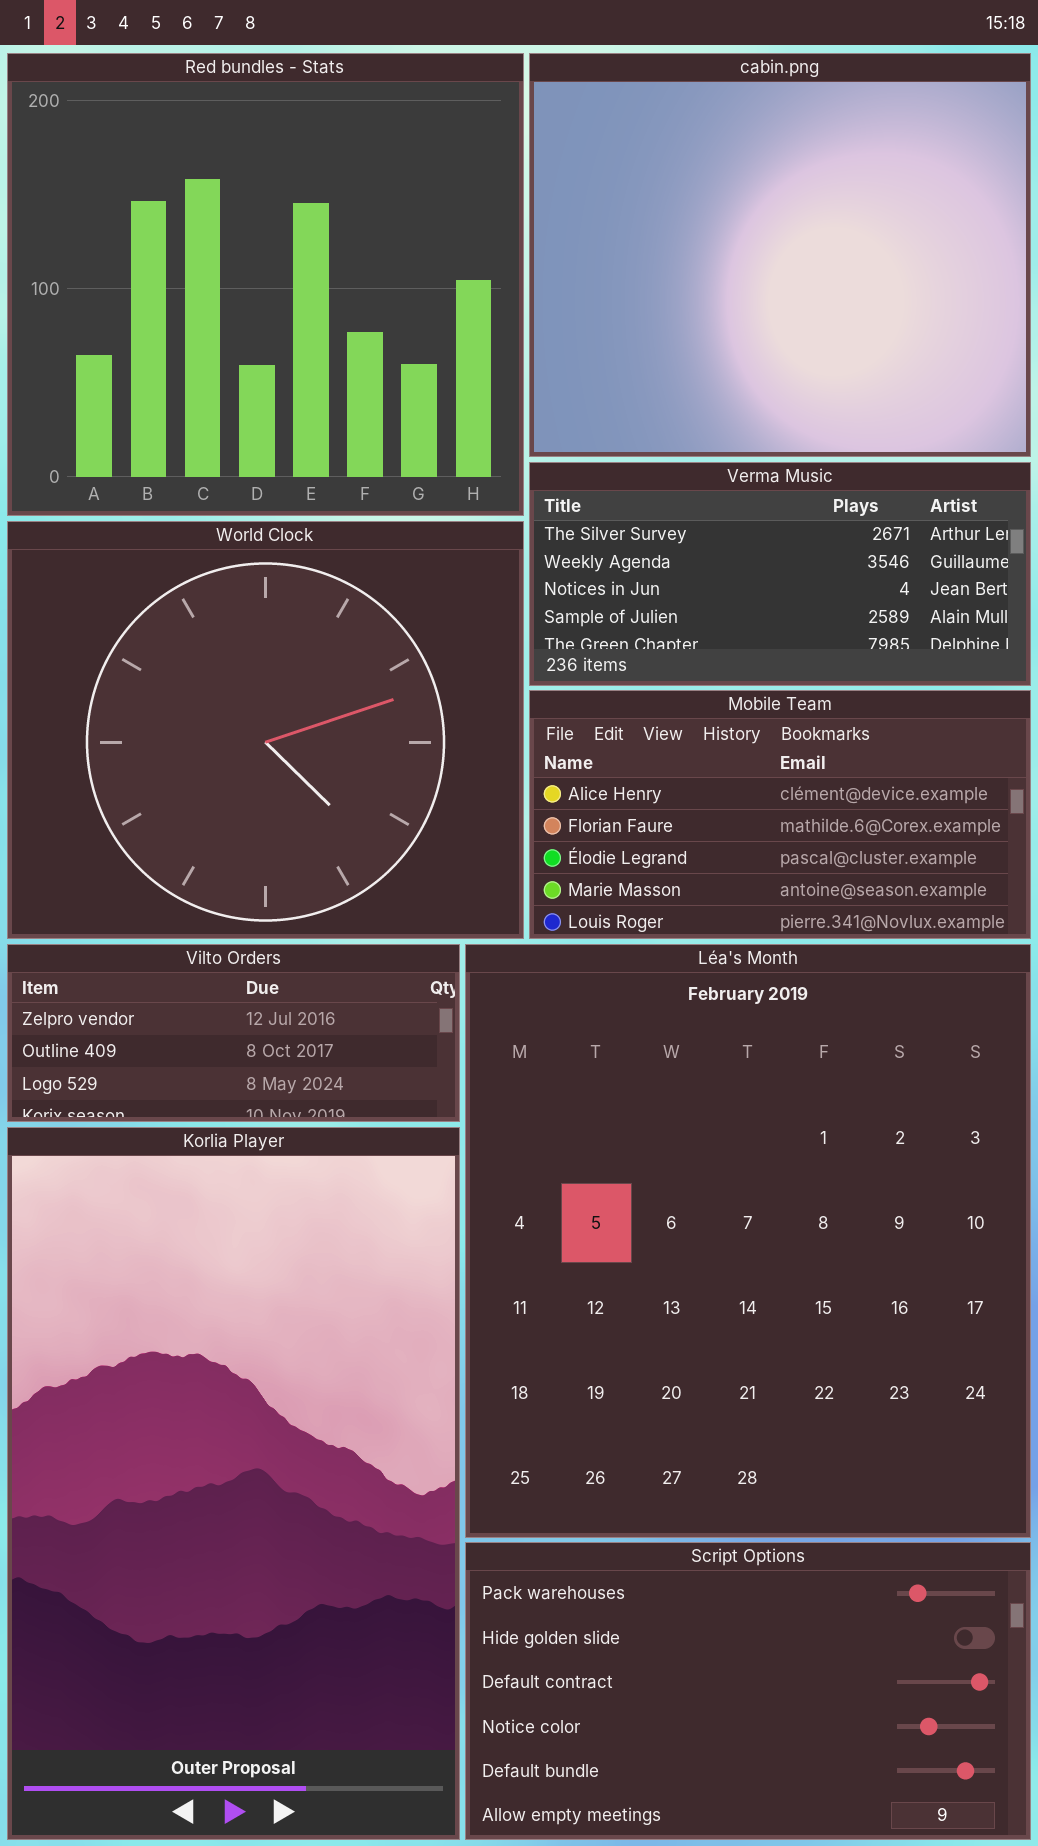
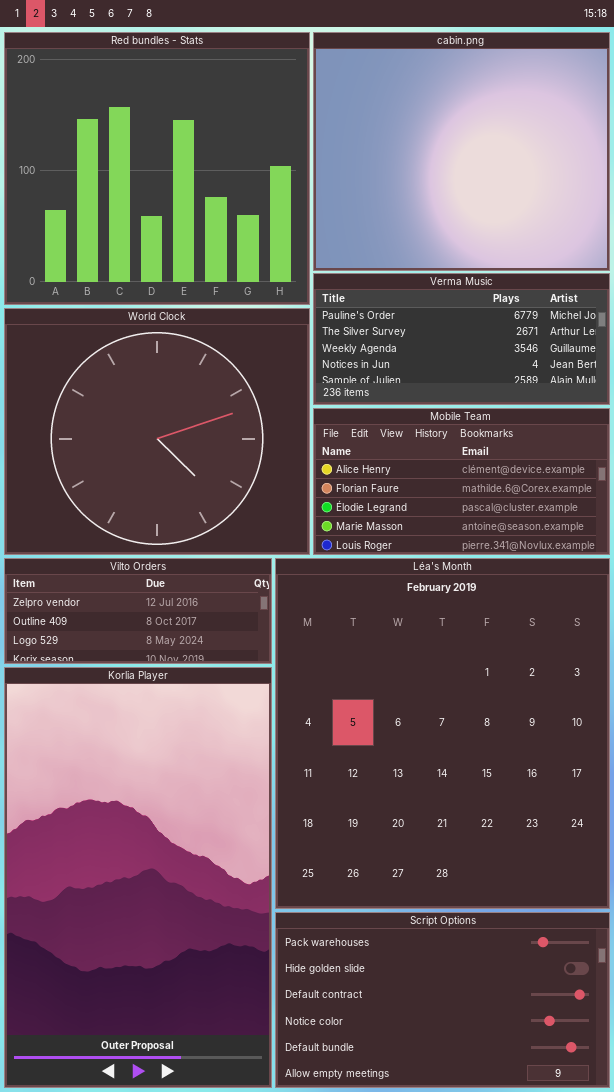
Verma Music: [529,462,1031,686] -> [313,273,610,405], scrolled up 1 row

